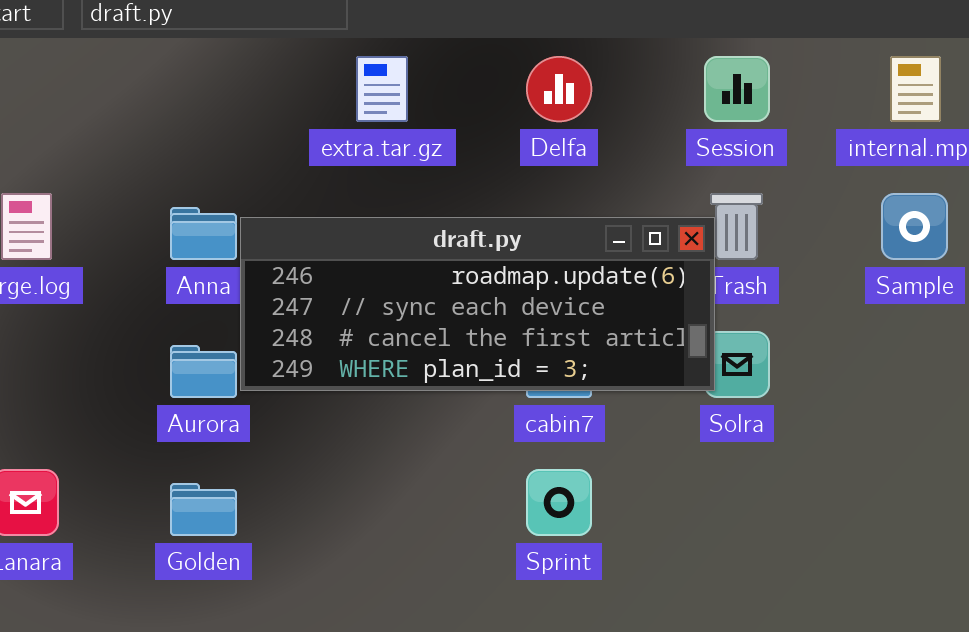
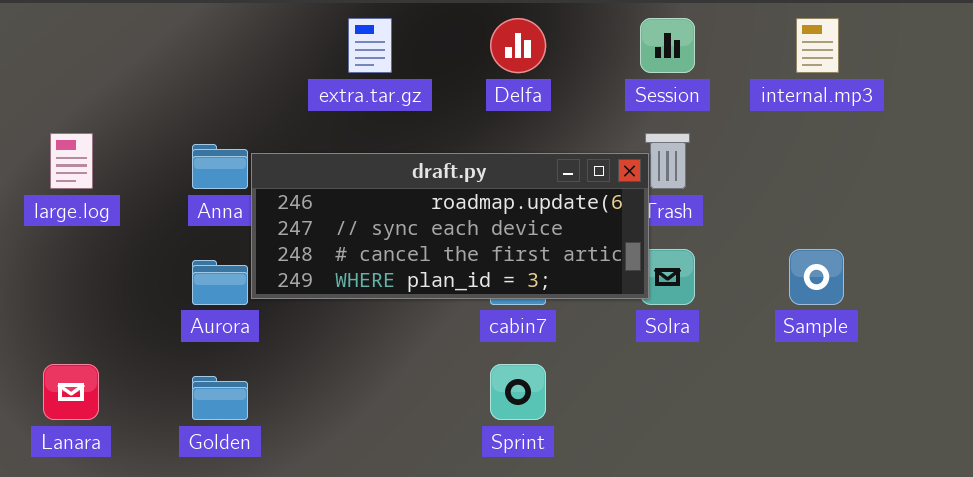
Sample: [881,193,948,260] -> [789,249,844,305], moved

